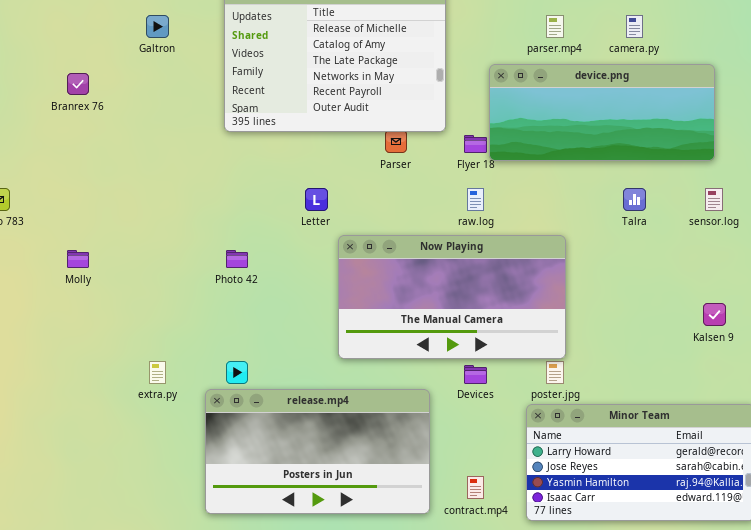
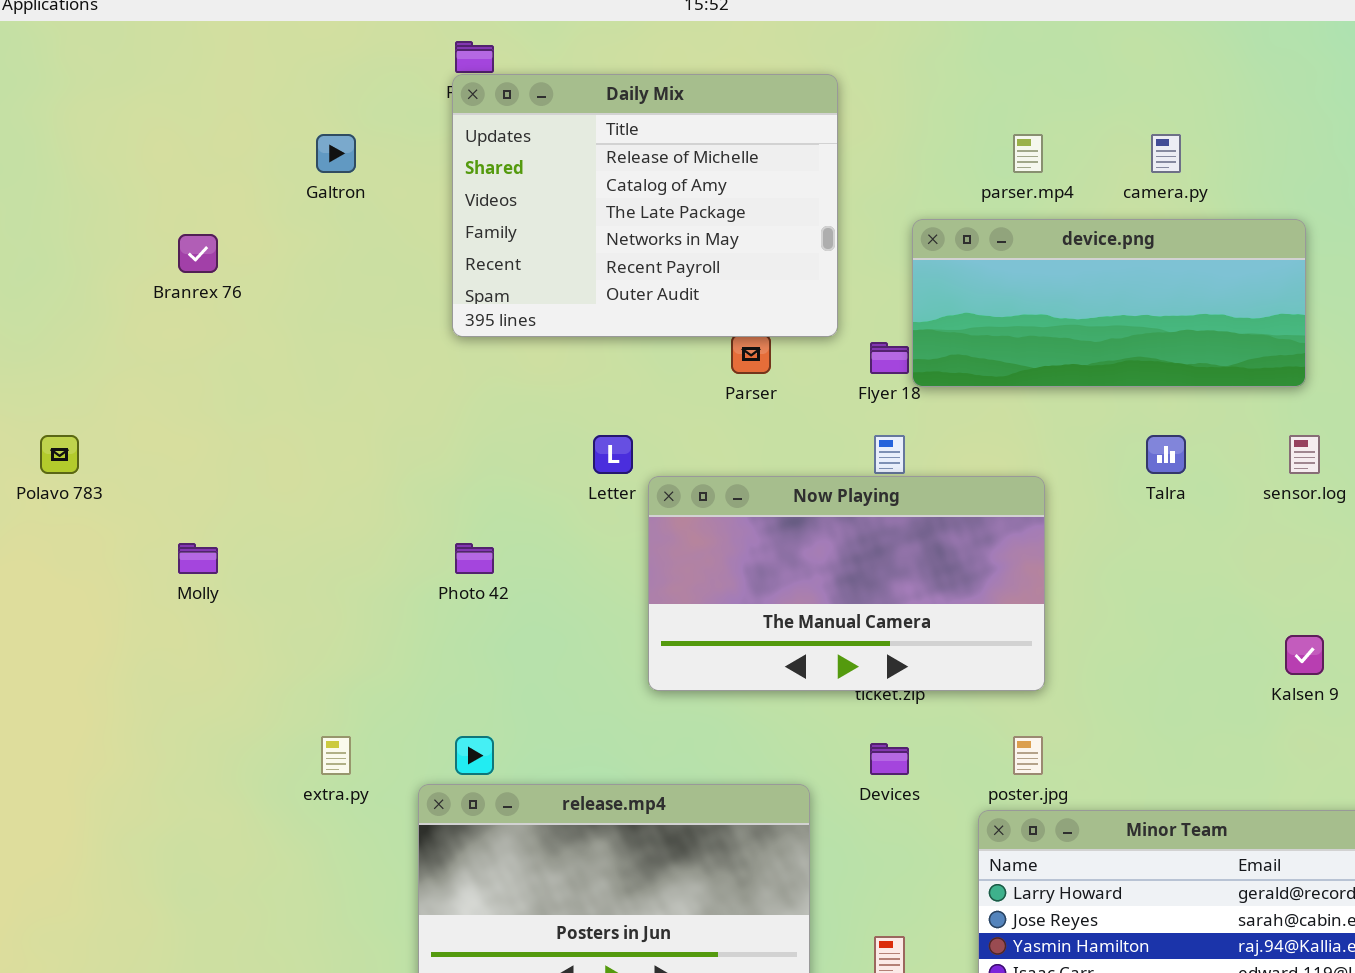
Now Playing: [338,235,566,359] -> [648,476,1045,691], moved

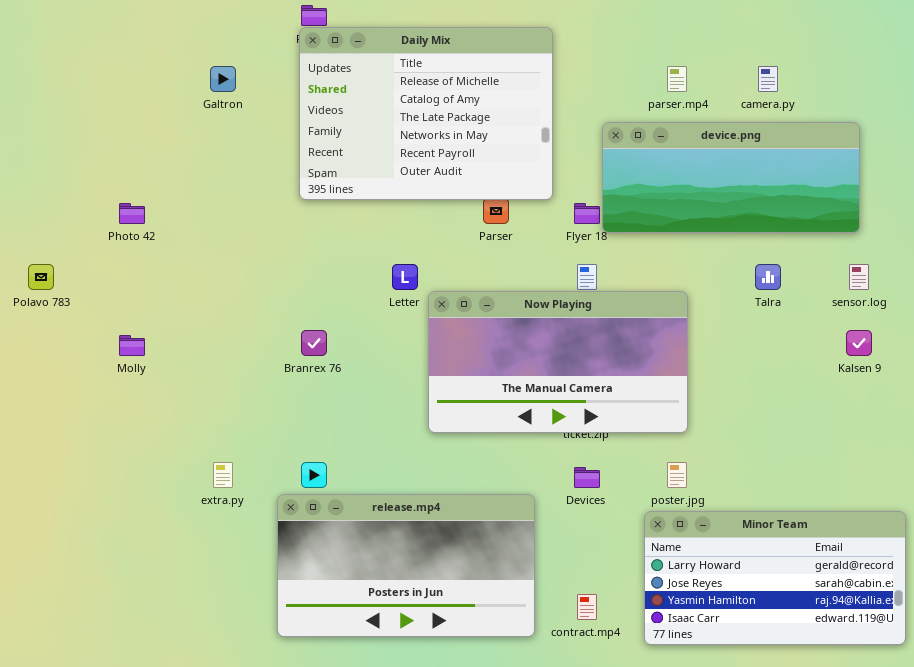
Branrex 76: [178,234,218,273] -> [301,330,327,356], moved
Photo 42: [455,543,494,574] -> [119,203,145,224], moved
Kalsen 9: [1285,635,1324,675] -> [846,330,872,356], moved

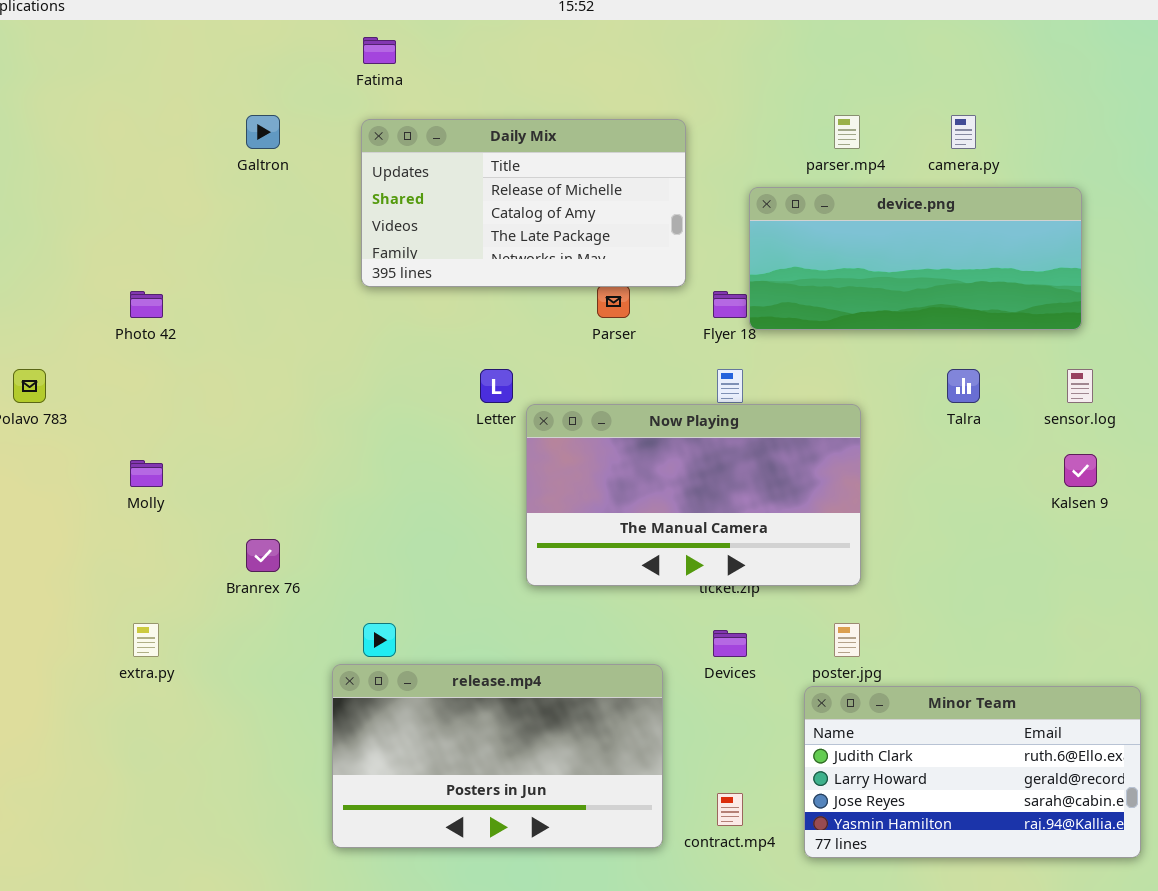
Daily Mix: [299,27,553,200] -> [361,119,686,287], resized
Branrex 76: [301,330,327,356] -> [246,539,280,572], moved
extra.py: [213,462,233,488] -> [133,623,159,657], moved
Minor Team: [644,511,906,645] -> [804,686,1141,858], scrolled up 1 row

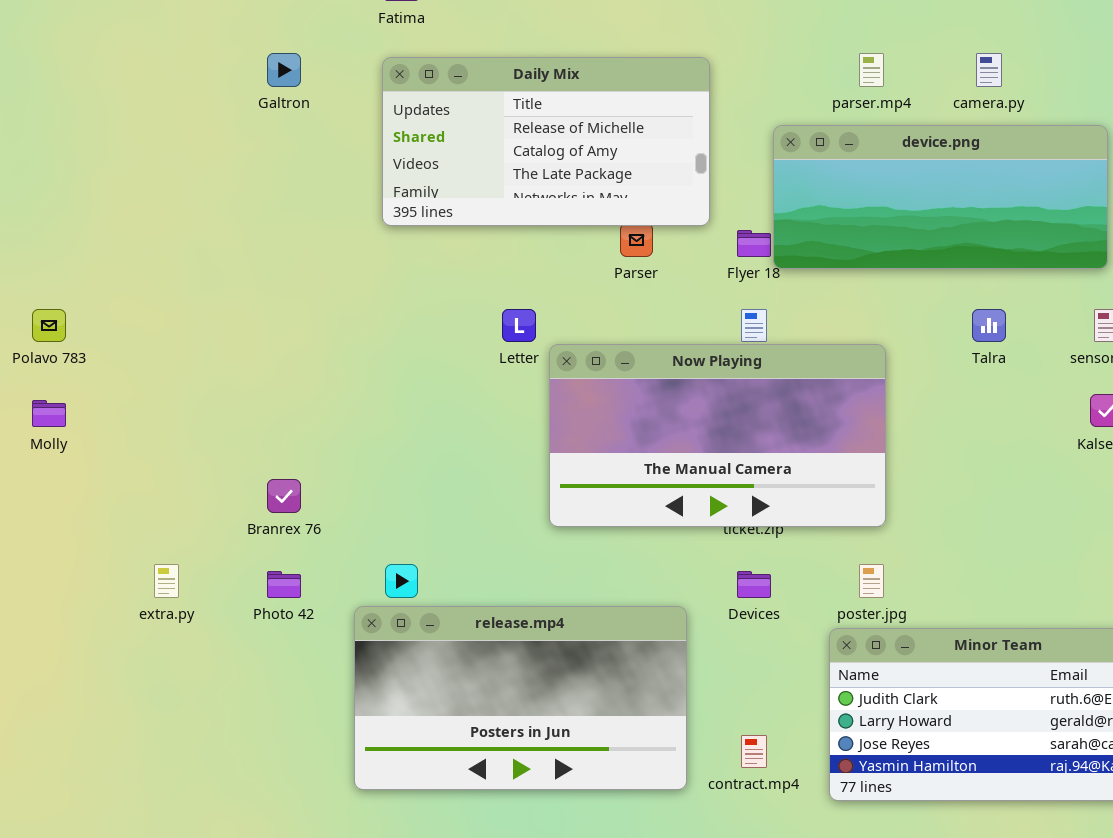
Photo 42: [130,291,163,318] -> [267,571,301,598], moved
Molly: [130,460,163,487] -> [32,400,66,427], moved

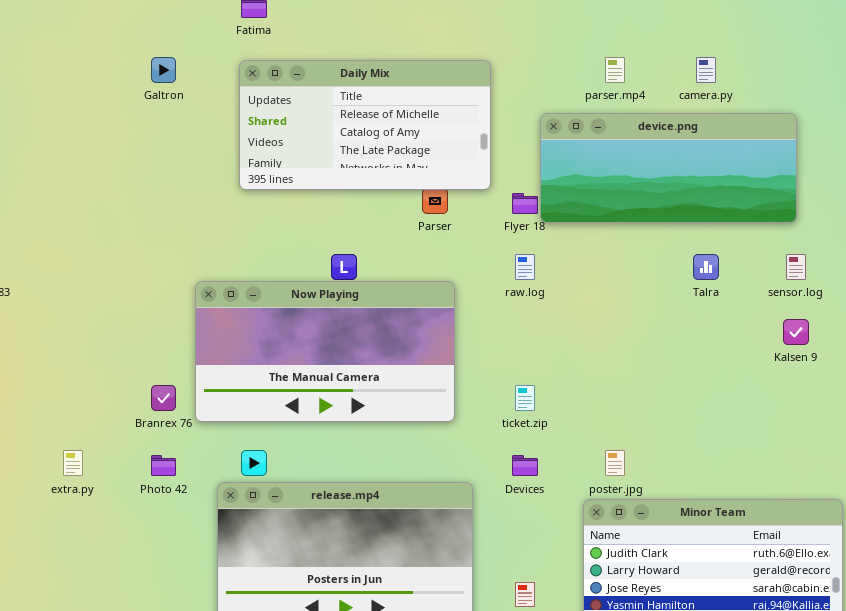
Now Playing: [549,344,886,527] -> [195,281,455,422], moved

